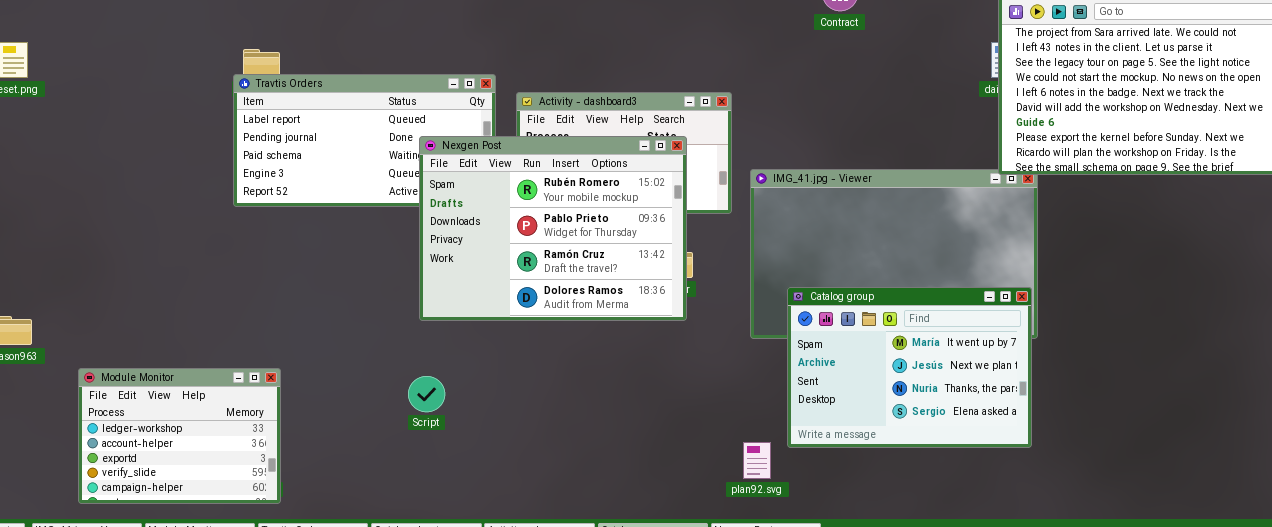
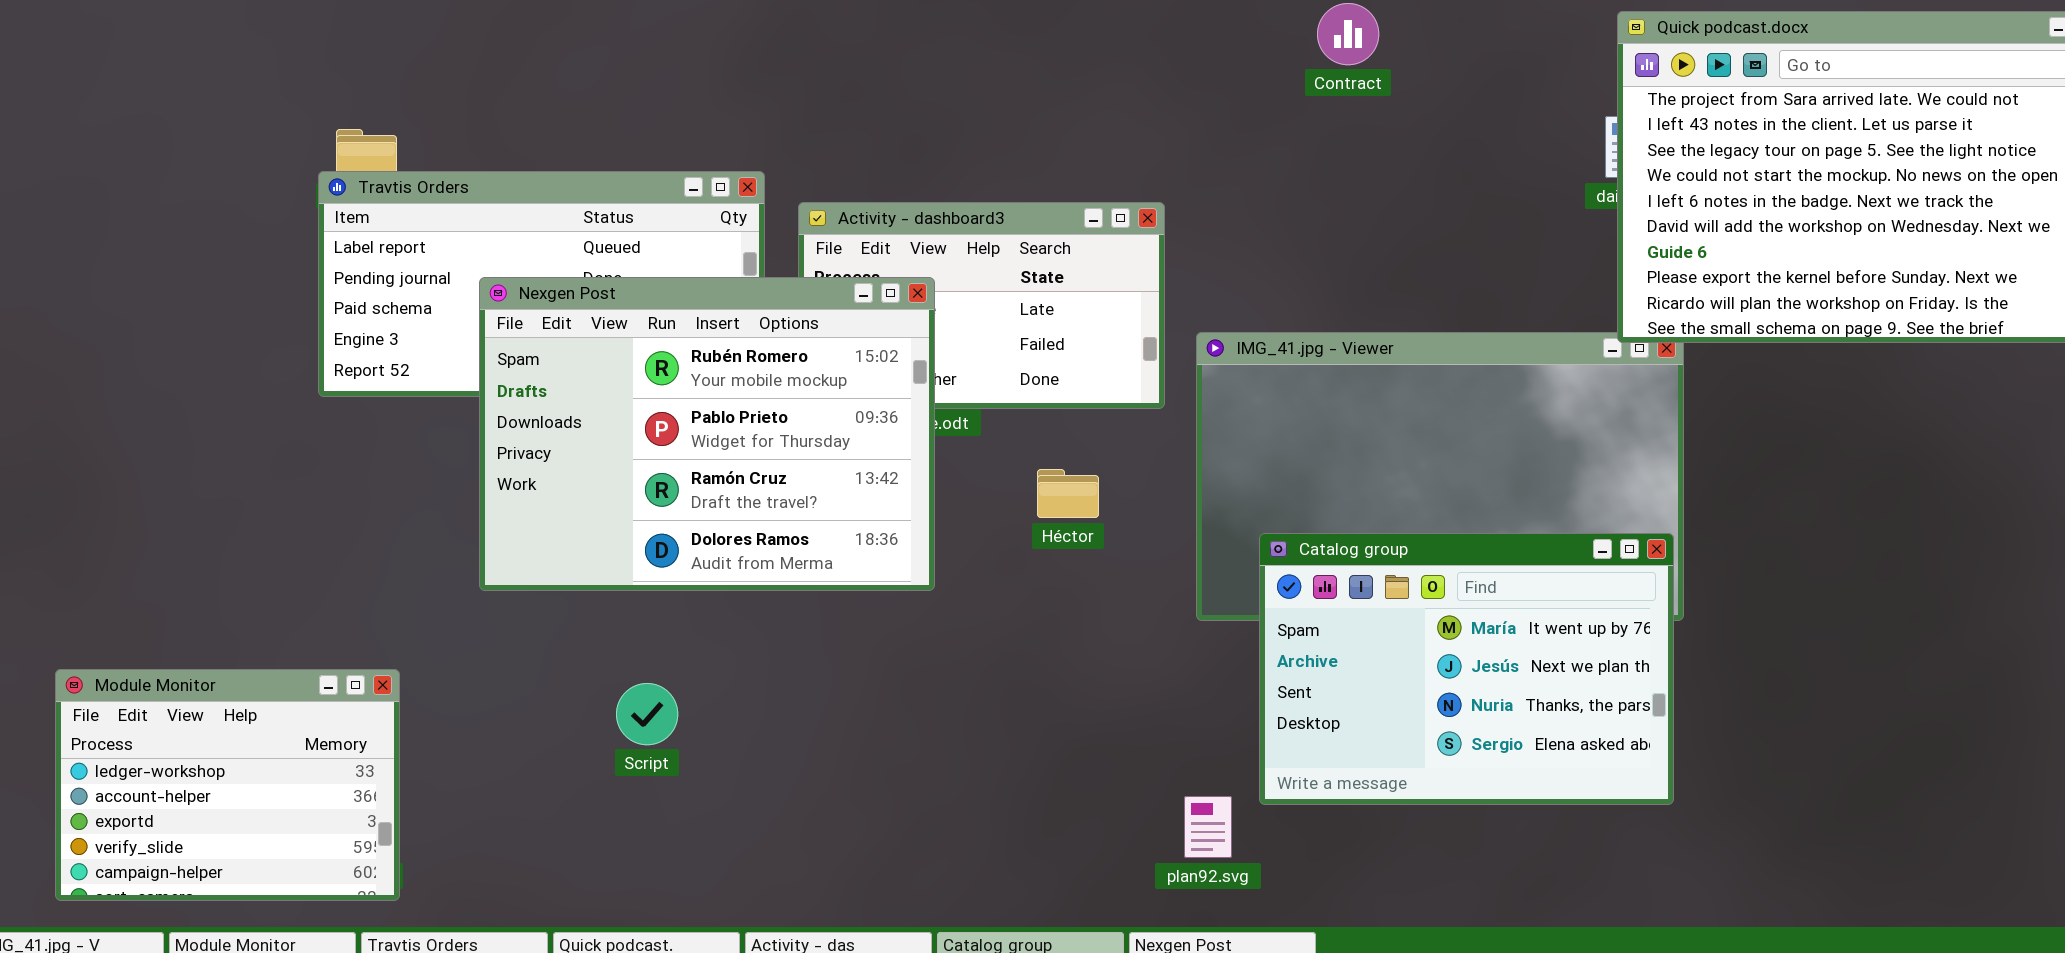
Nexgen Post: [419,136,687,321] -> [479,277,935,591], moved

